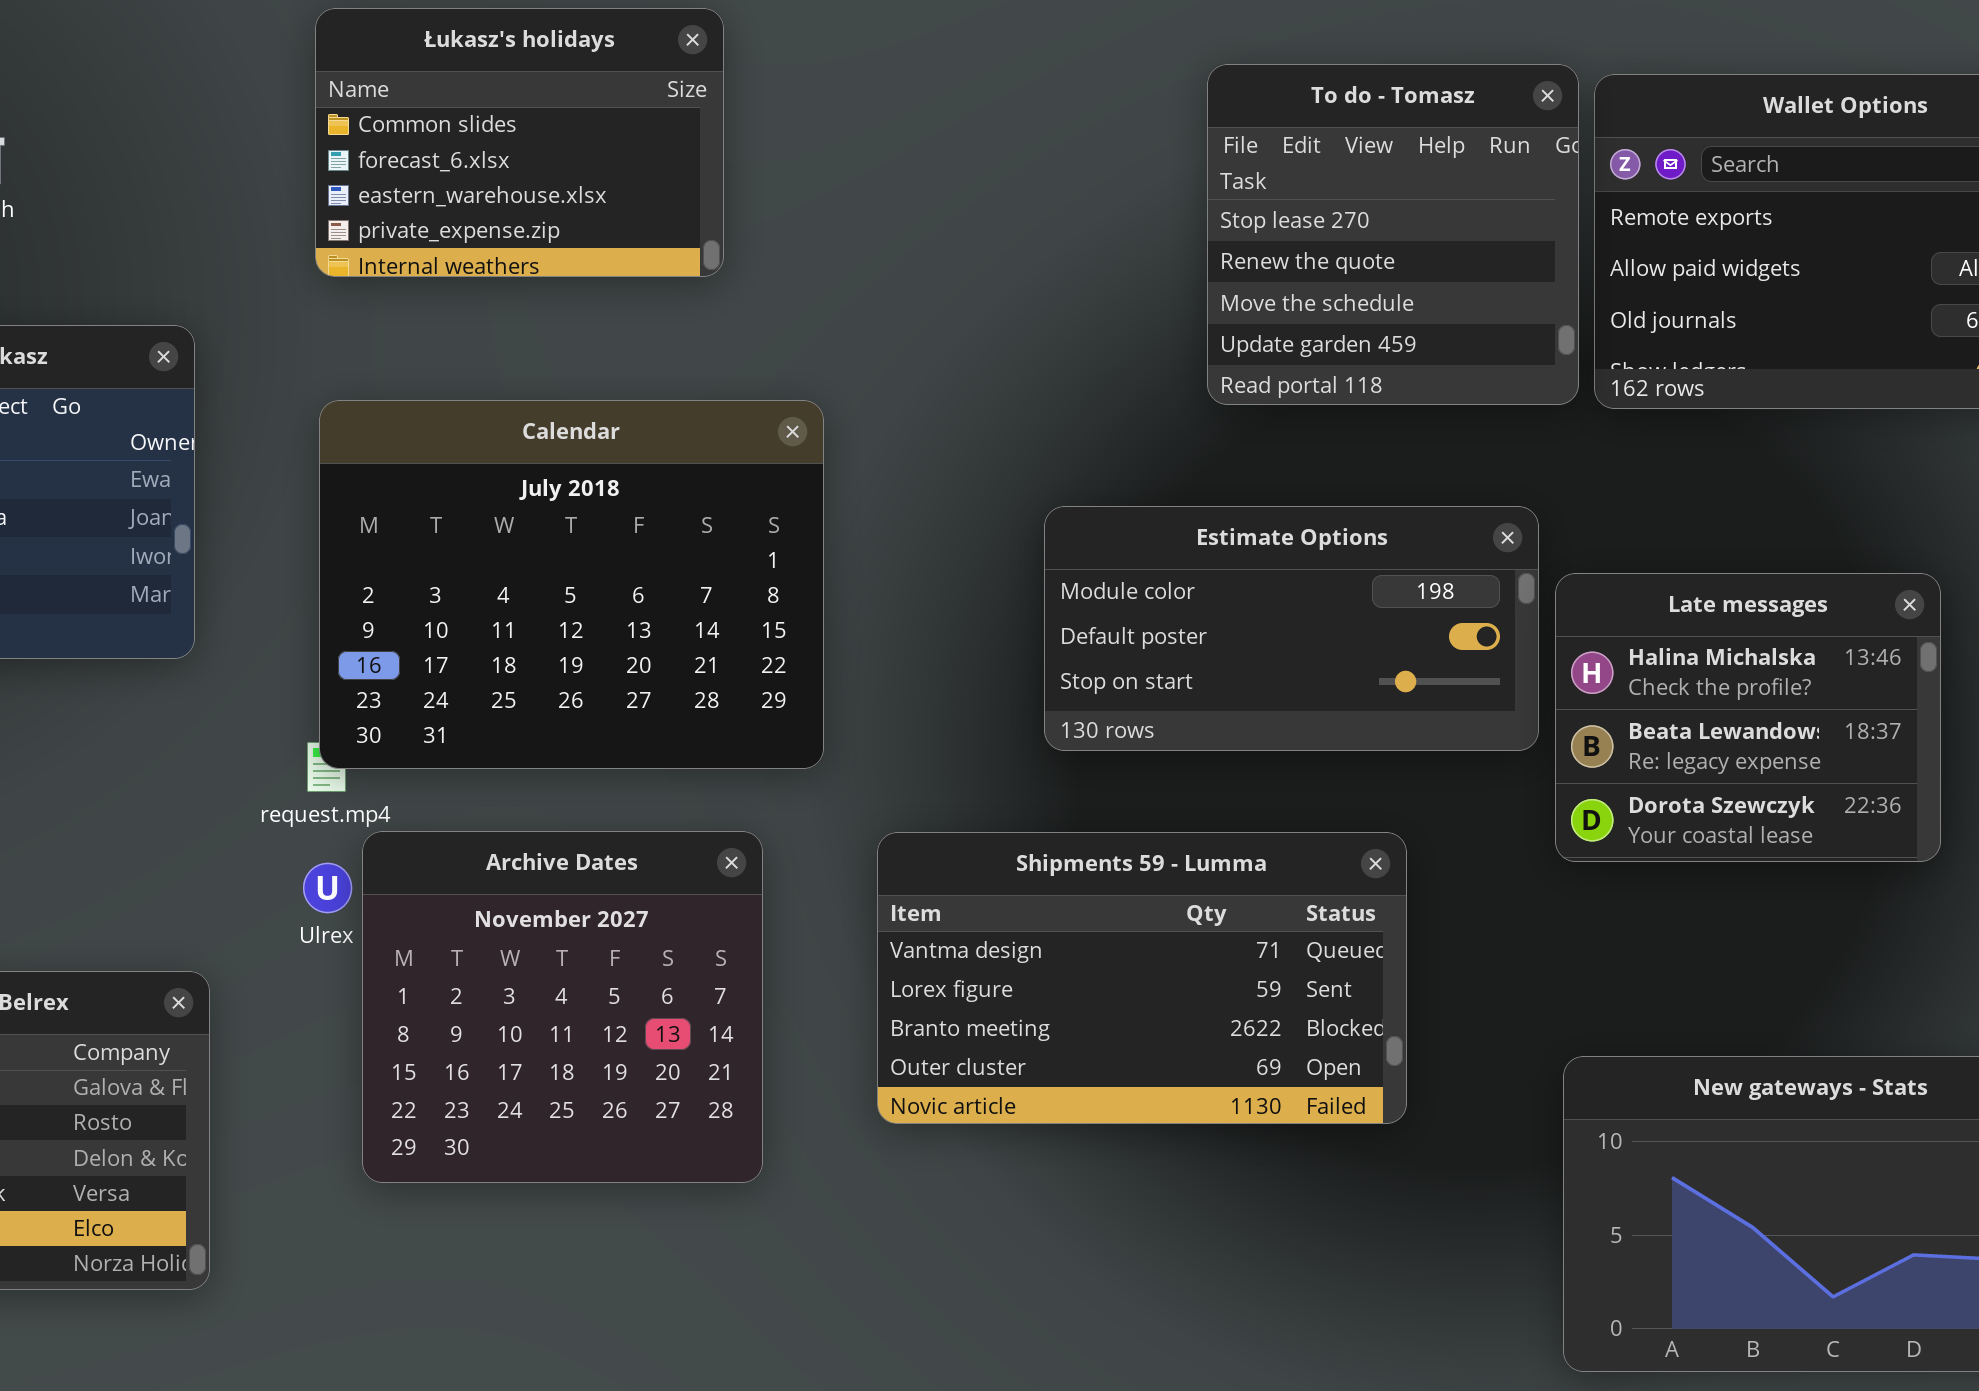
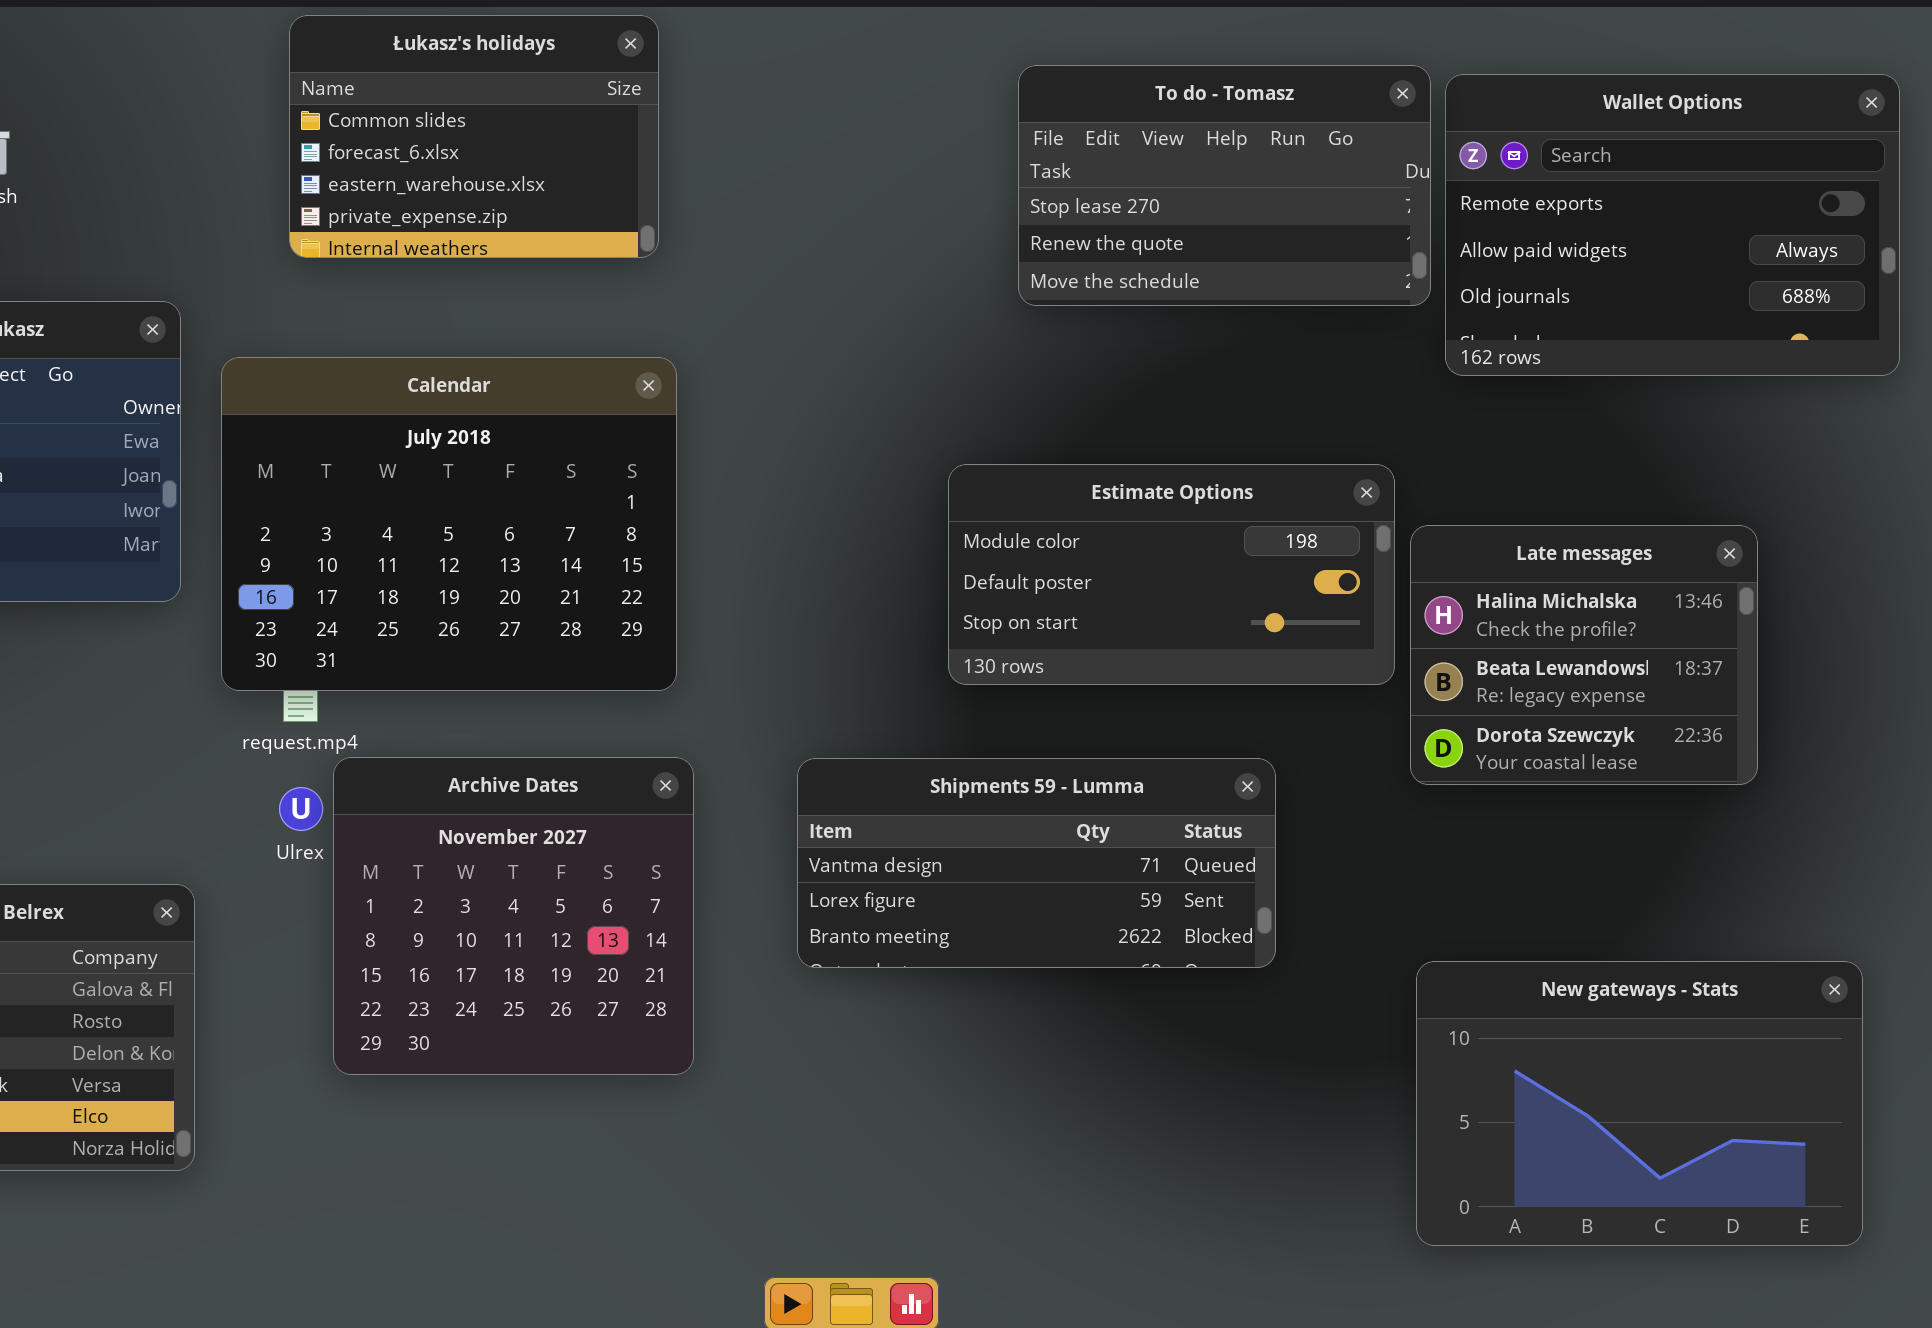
To do - Tomasz: [1207,64,1579,405] -> [1018,65,1431,306], resized
Calendar: [319,400,824,769] -> [221,357,677,691], moved
Shipments 59 - Lumma: [877,832,1407,1124] -> [797,758,1276,968], resized

